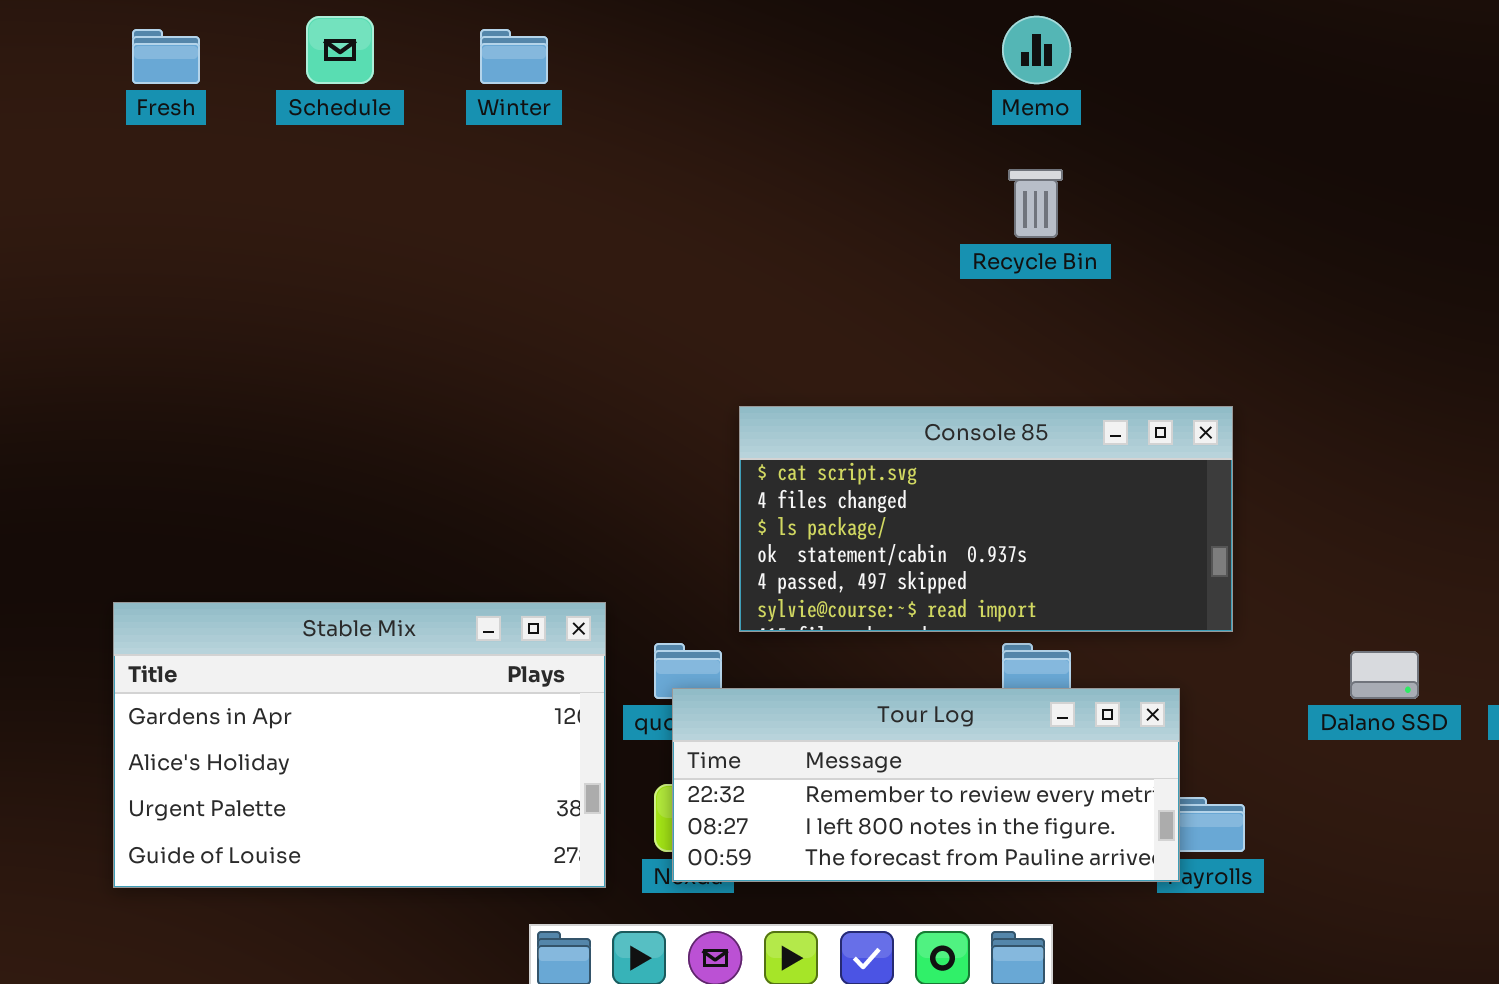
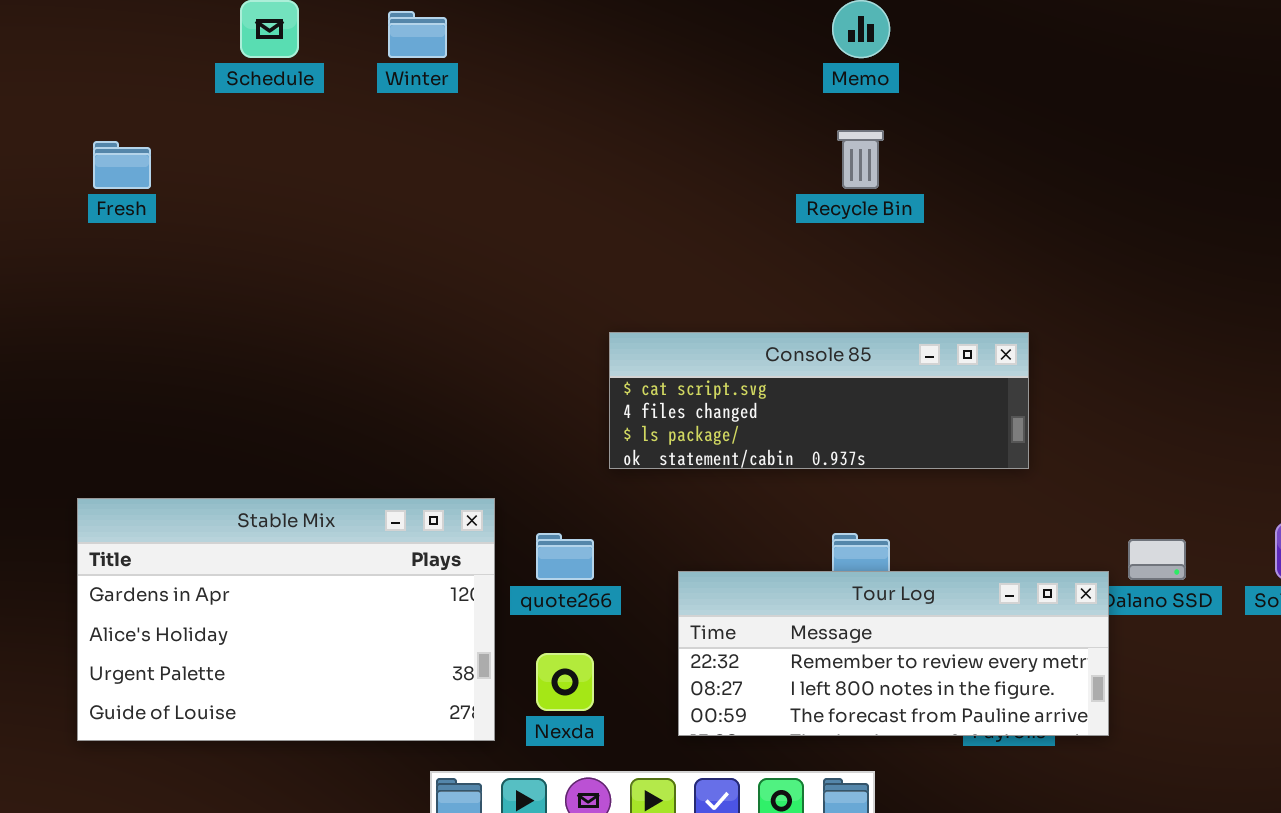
Fresh: [132,29,200,84] -> [93,141,151,189], moved
Console 85: [739,406,1233,632] -> [609,332,1029,469], resized
Tour Log: [672,688,1180,882] -> [678,571,1109,736], moved

